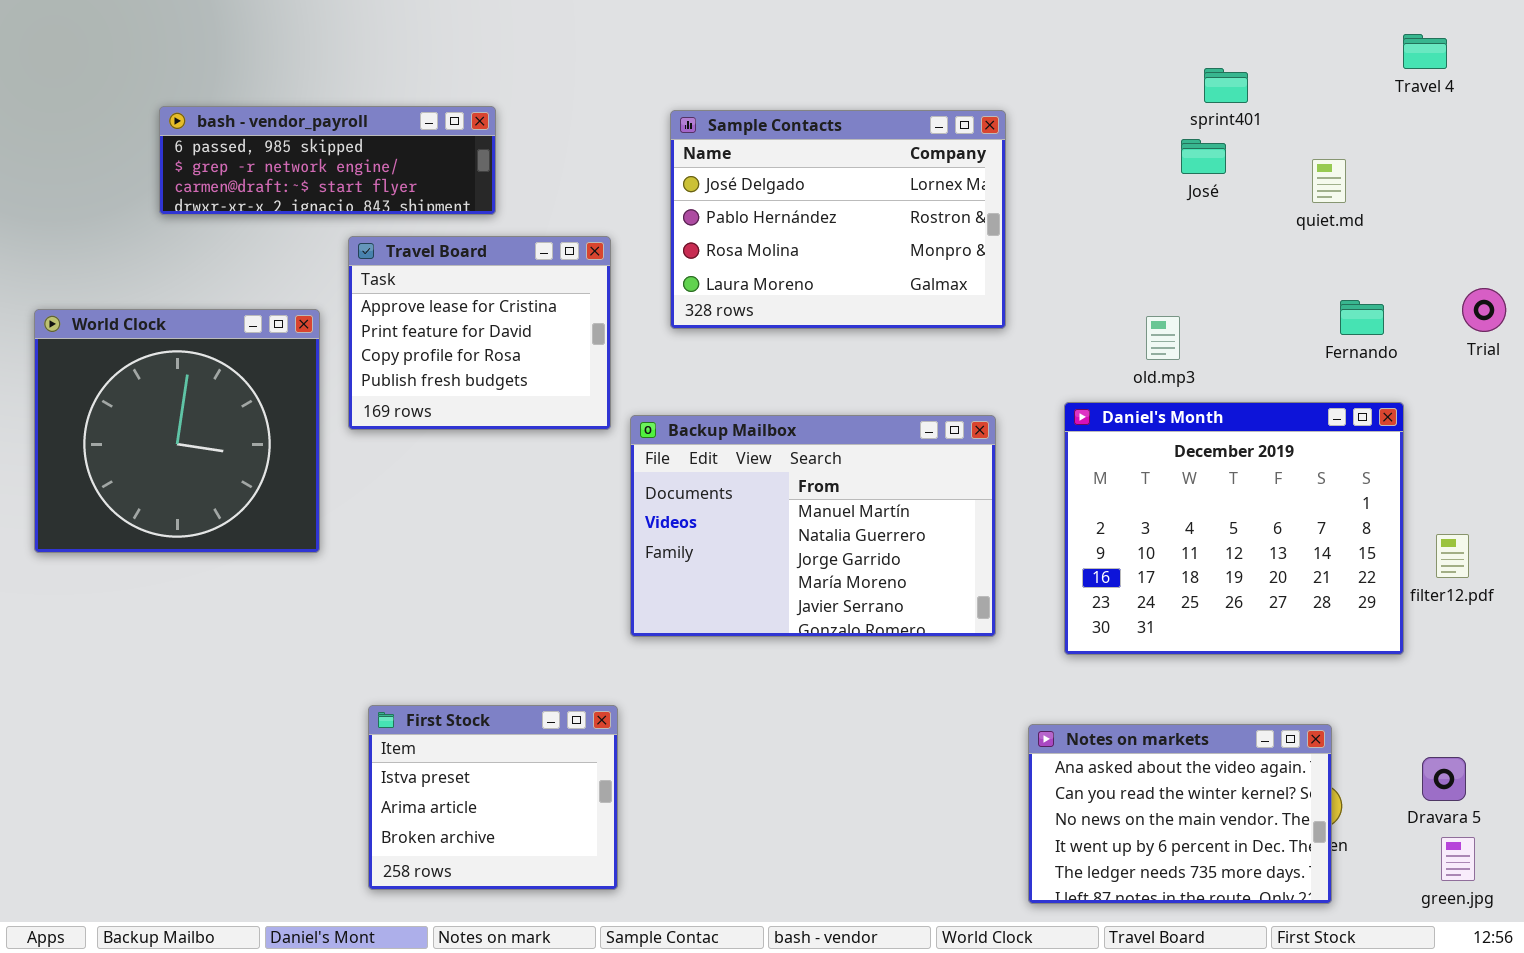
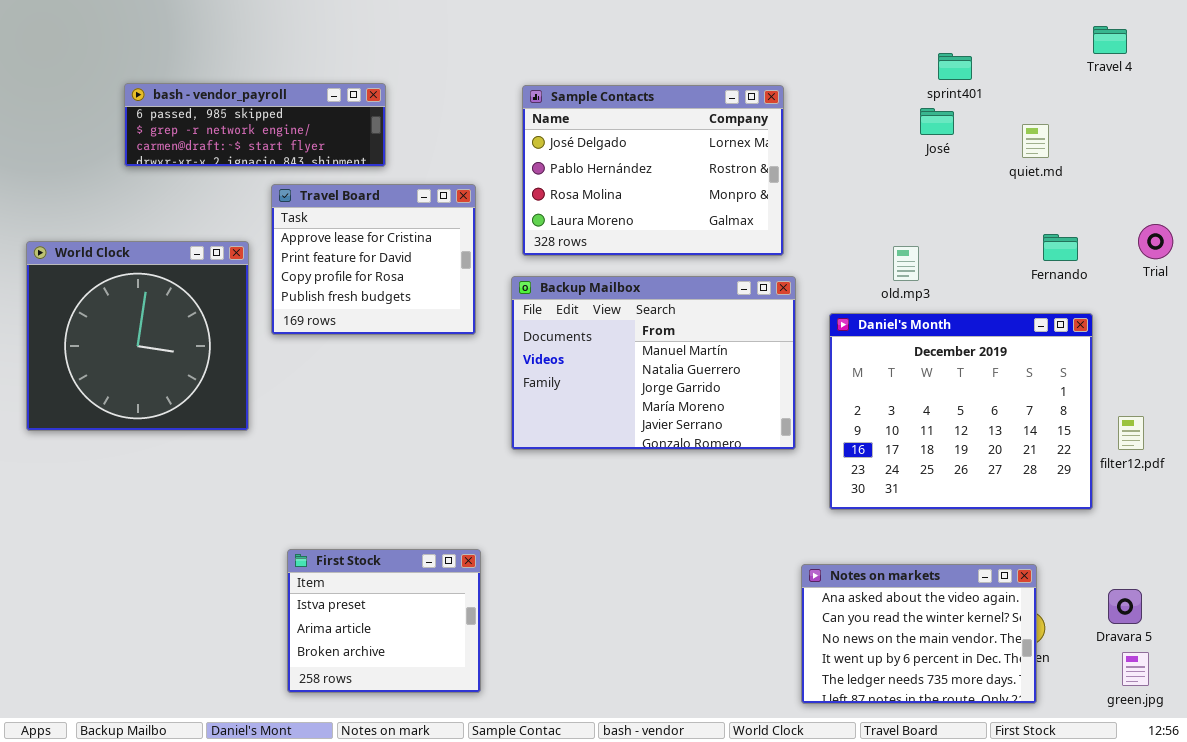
Backup Mailbox: [630,415,996,637] -> [511,276,796,450], moved

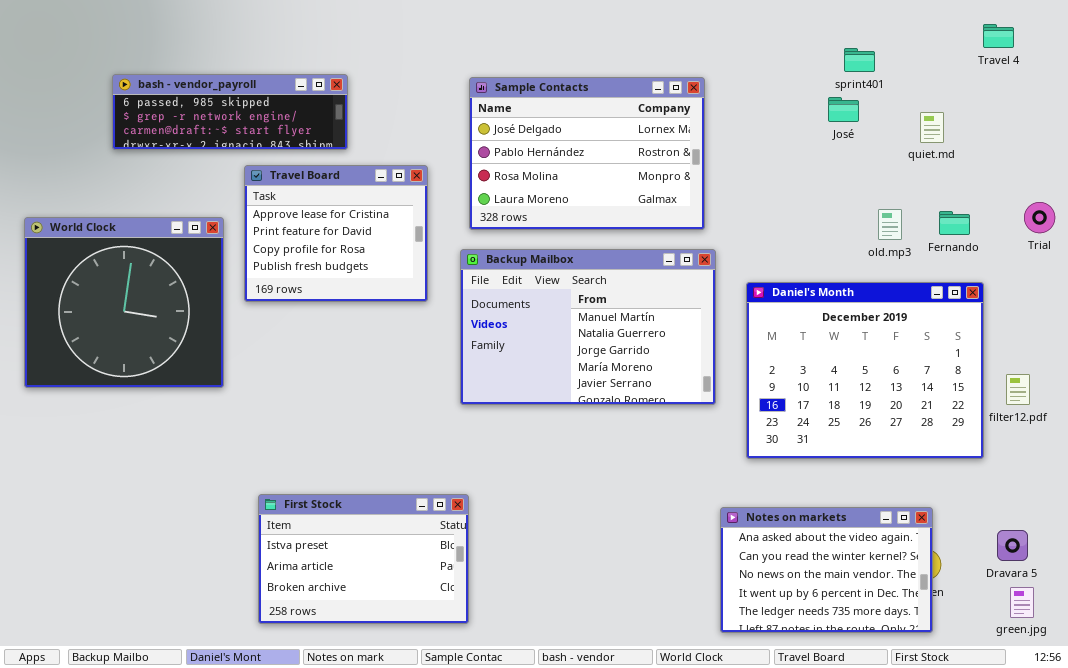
old.mp3: [893,246,919,281] -> [878,209,902,240], moved
First Stock: [287,549,481,693] -> [258,494,469,624], resized

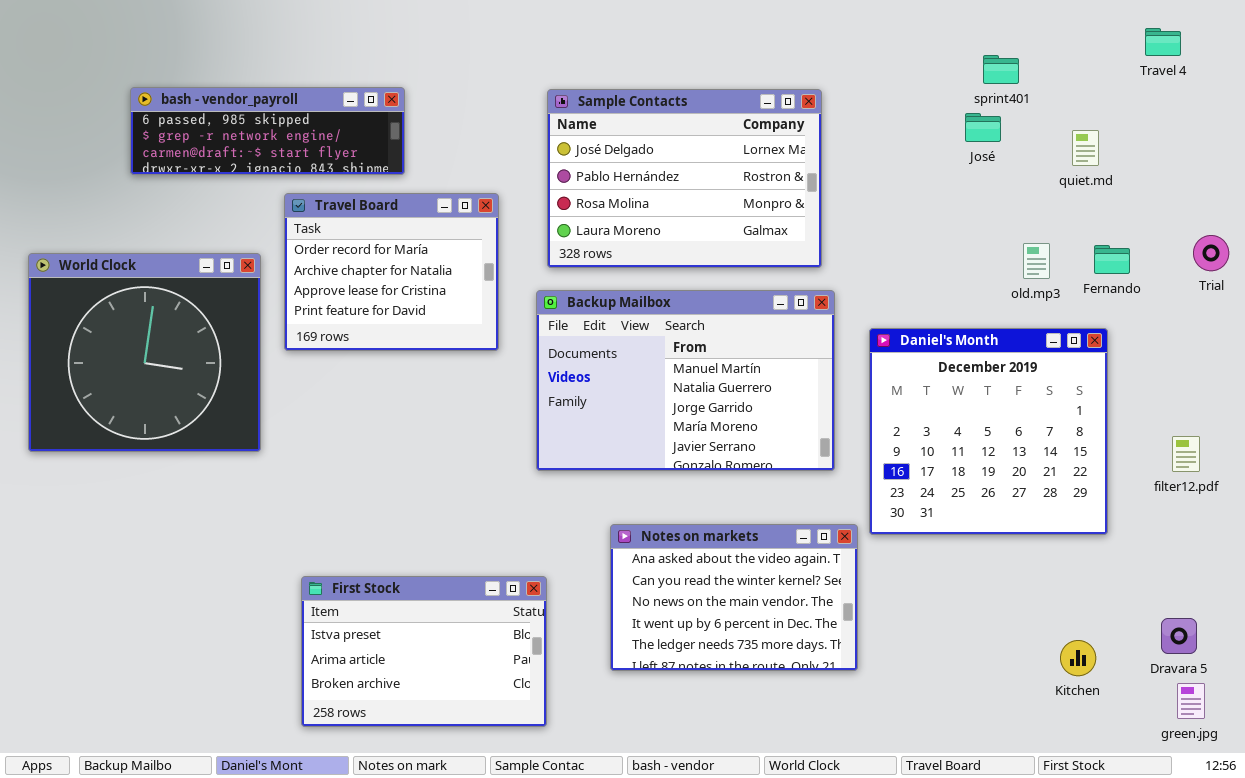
Travel Board: [244,165,428,302] -> [284,193,499,351], scrolled up 2 rows
Daniel's Month: [746,282,984,459] -> [869,328,1108,535], resized
Notes on markets: [720,507,933,633] -> [610,524,858,671], moved

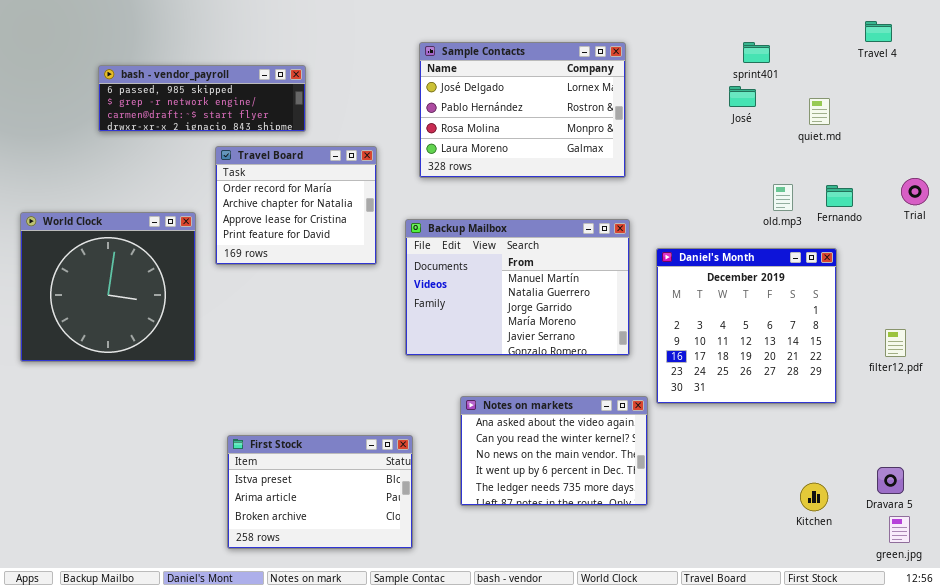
Sample Contacts: [547,89,822,268] -> [419,42,626,178], moved
World Clock: [28,253,261,452] -> [20,212,196,362], moved

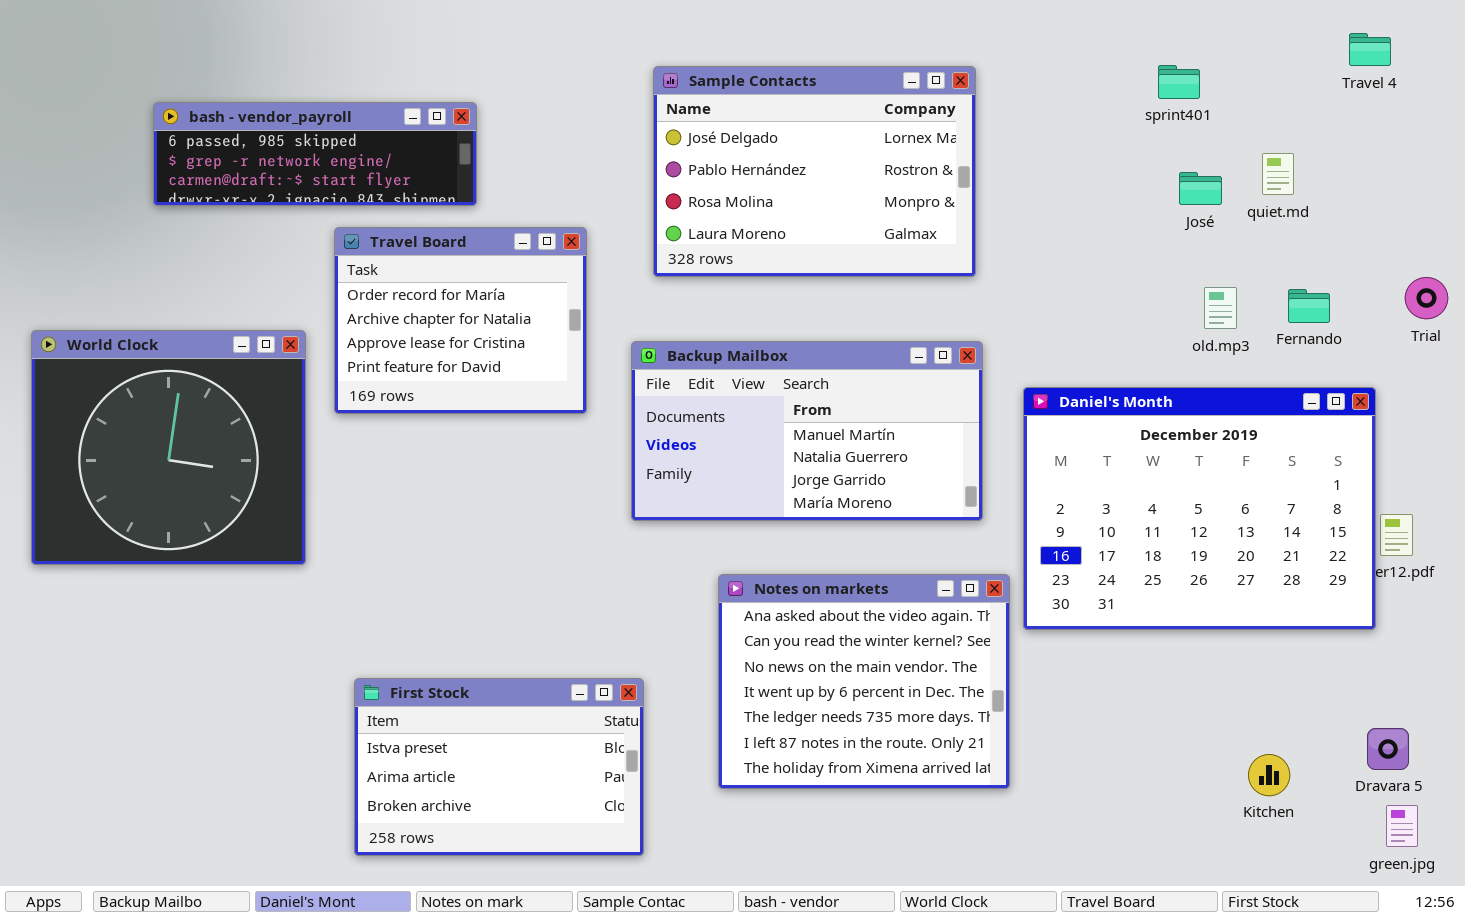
José: [729,86,756,107] -> [1179,172,1222,205], moved
Backup Mailbox: [405,219,630,356] -> [631,341,983,521], resized
Daniel's Month: [656,248,837,404] -> [1023,387,1376,630], resized
Notes on markets: [460,396,648,506] -> [718,574,1010,789], resized

